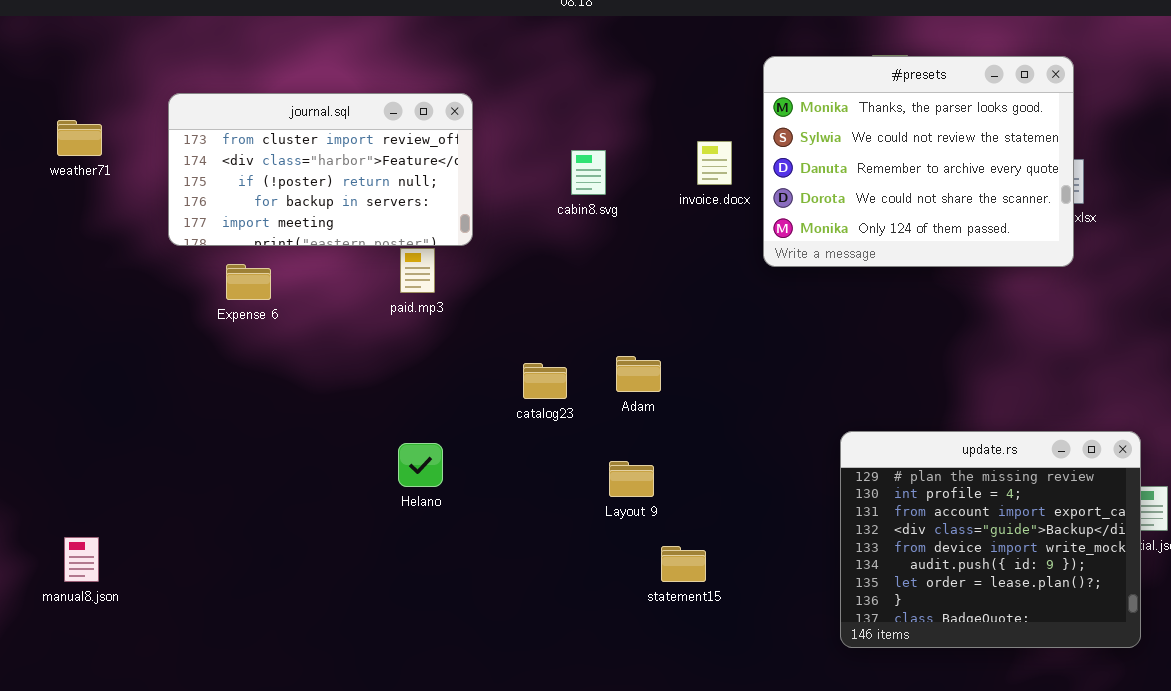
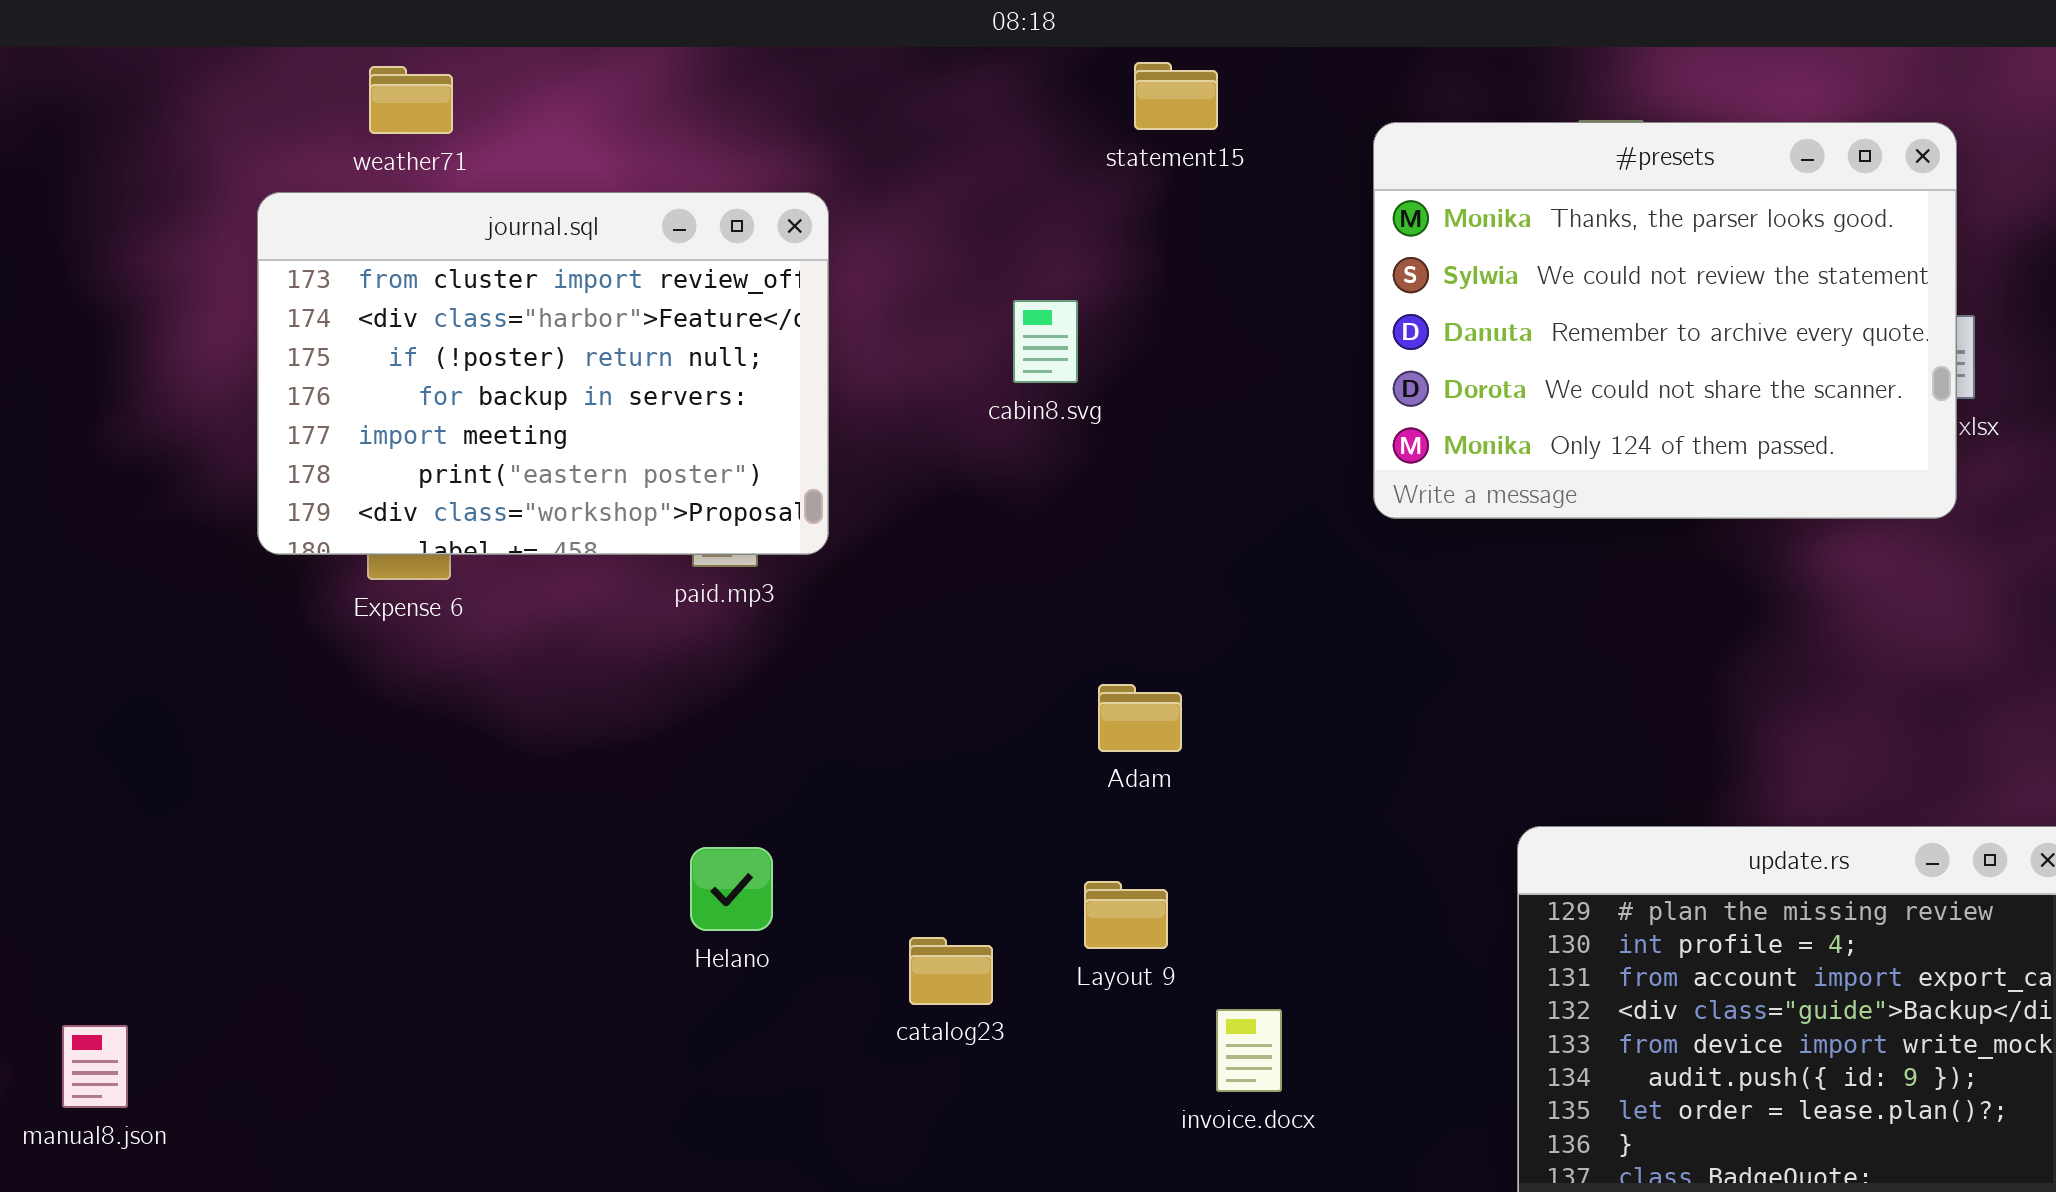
journal.sql: [168,93,473,246] -> [257,192,829,555], resized
weather71: [57,120,102,156] -> [369,66,453,134], moved
invoice.docx: [697,141,732,185] -> [1216,1009,1282,1092], moved
catalog23: [523,363,567,399] -> [909,937,993,1005], moved
statement15: [661,546,706,582] -> [1134,62,1218,130], moved

